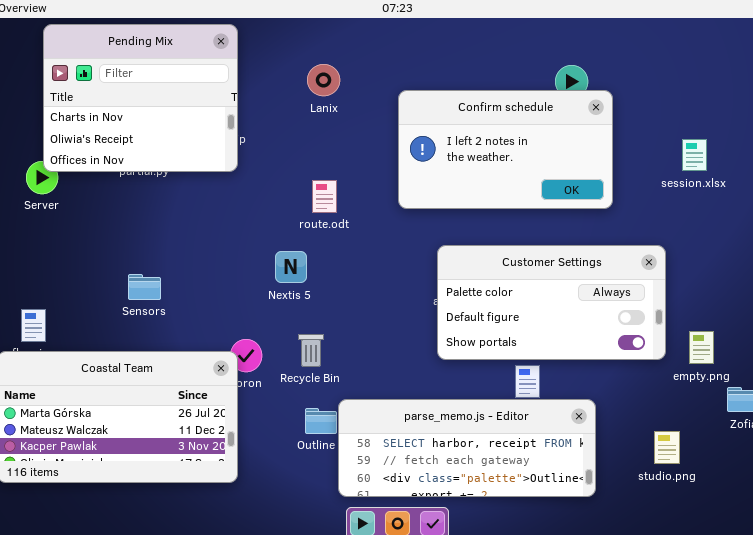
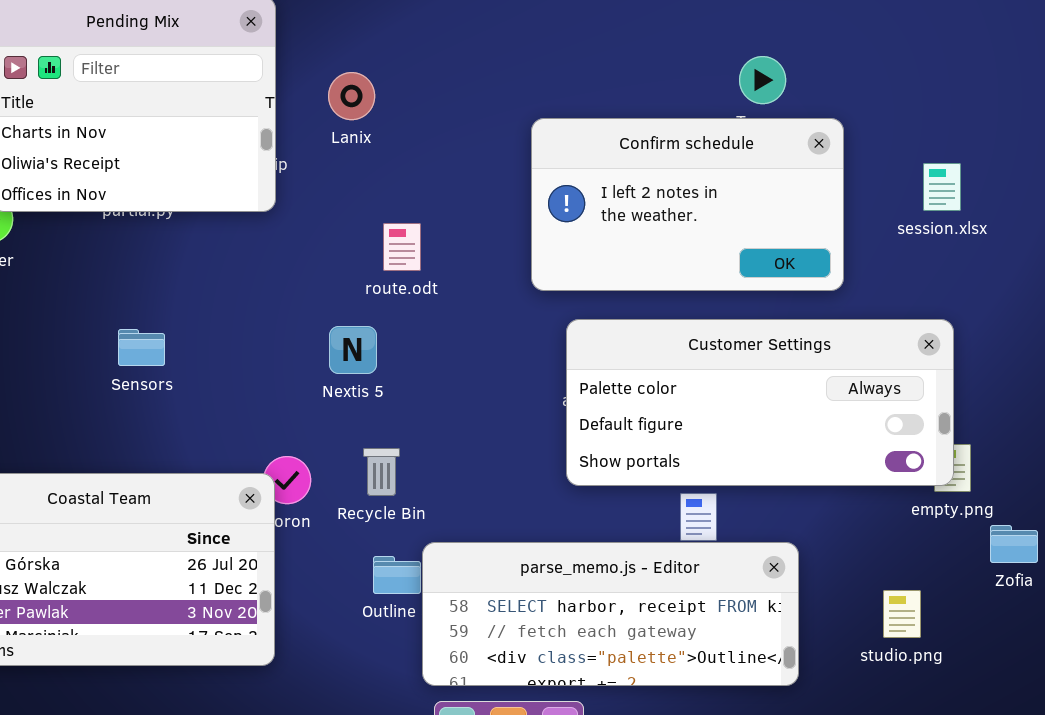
Lanix: [307,64,340,96] -> [328,72,375,120], moved
Confirm schedule: [398,90,613,209] -> [531,118,844,291], moved
Customer Settings: [437,245,666,360] -> [566,319,954,486], resized
Sensors: [128,274,161,300] -> [118,329,165,366], moved

